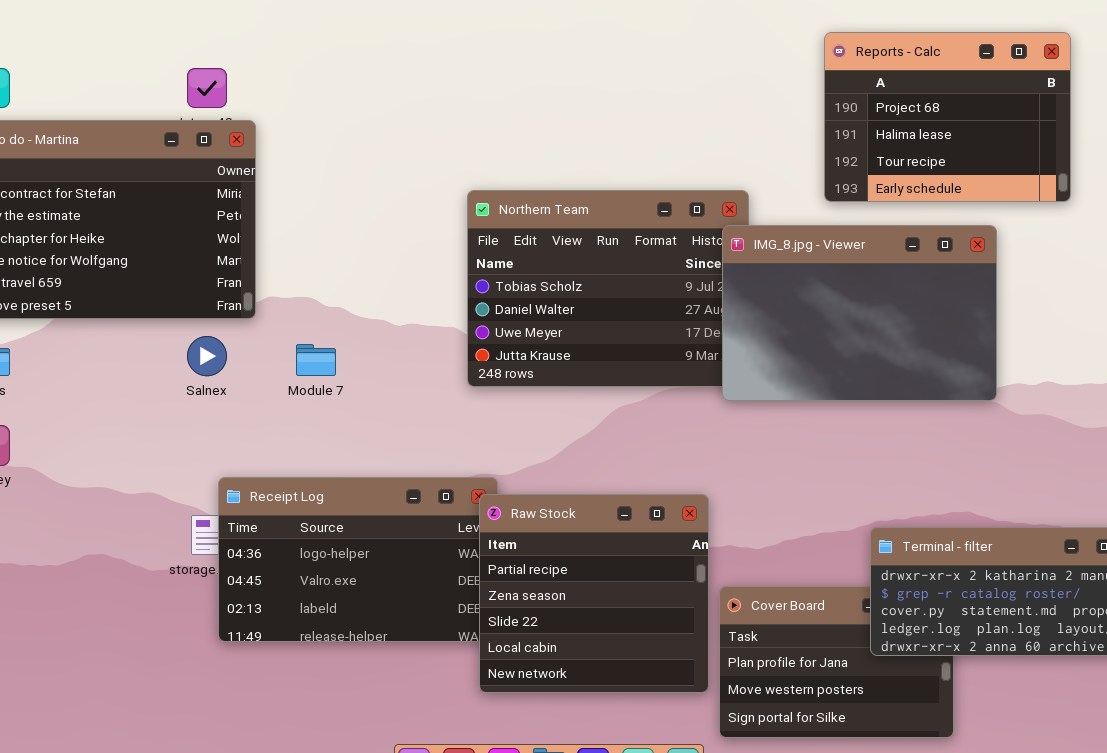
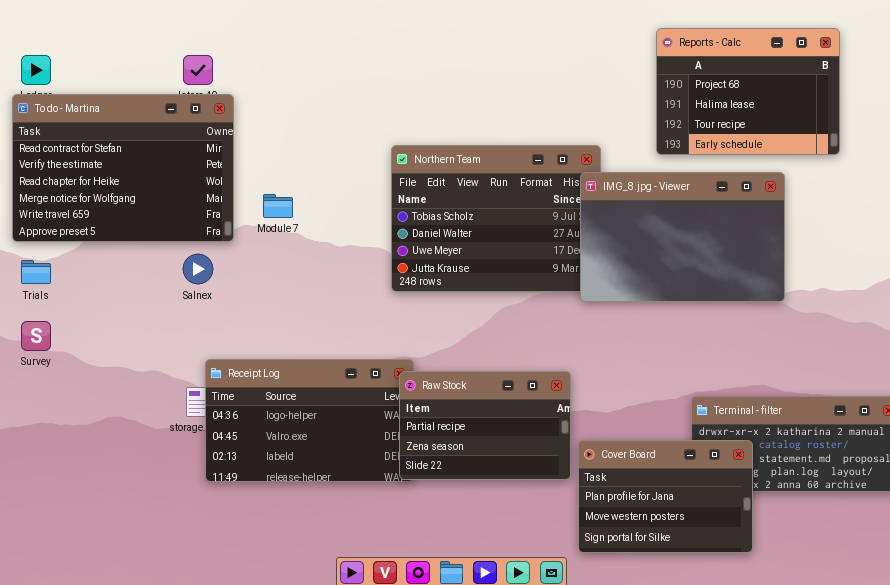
Module 7: [296,344,336,376] -> [263,194,293,218], moved
Raw Stock: [479,494,709,693] -> [399,371,571,480], resized
Cover Board: [719,586,954,738] -> [578,440,753,553], raised

